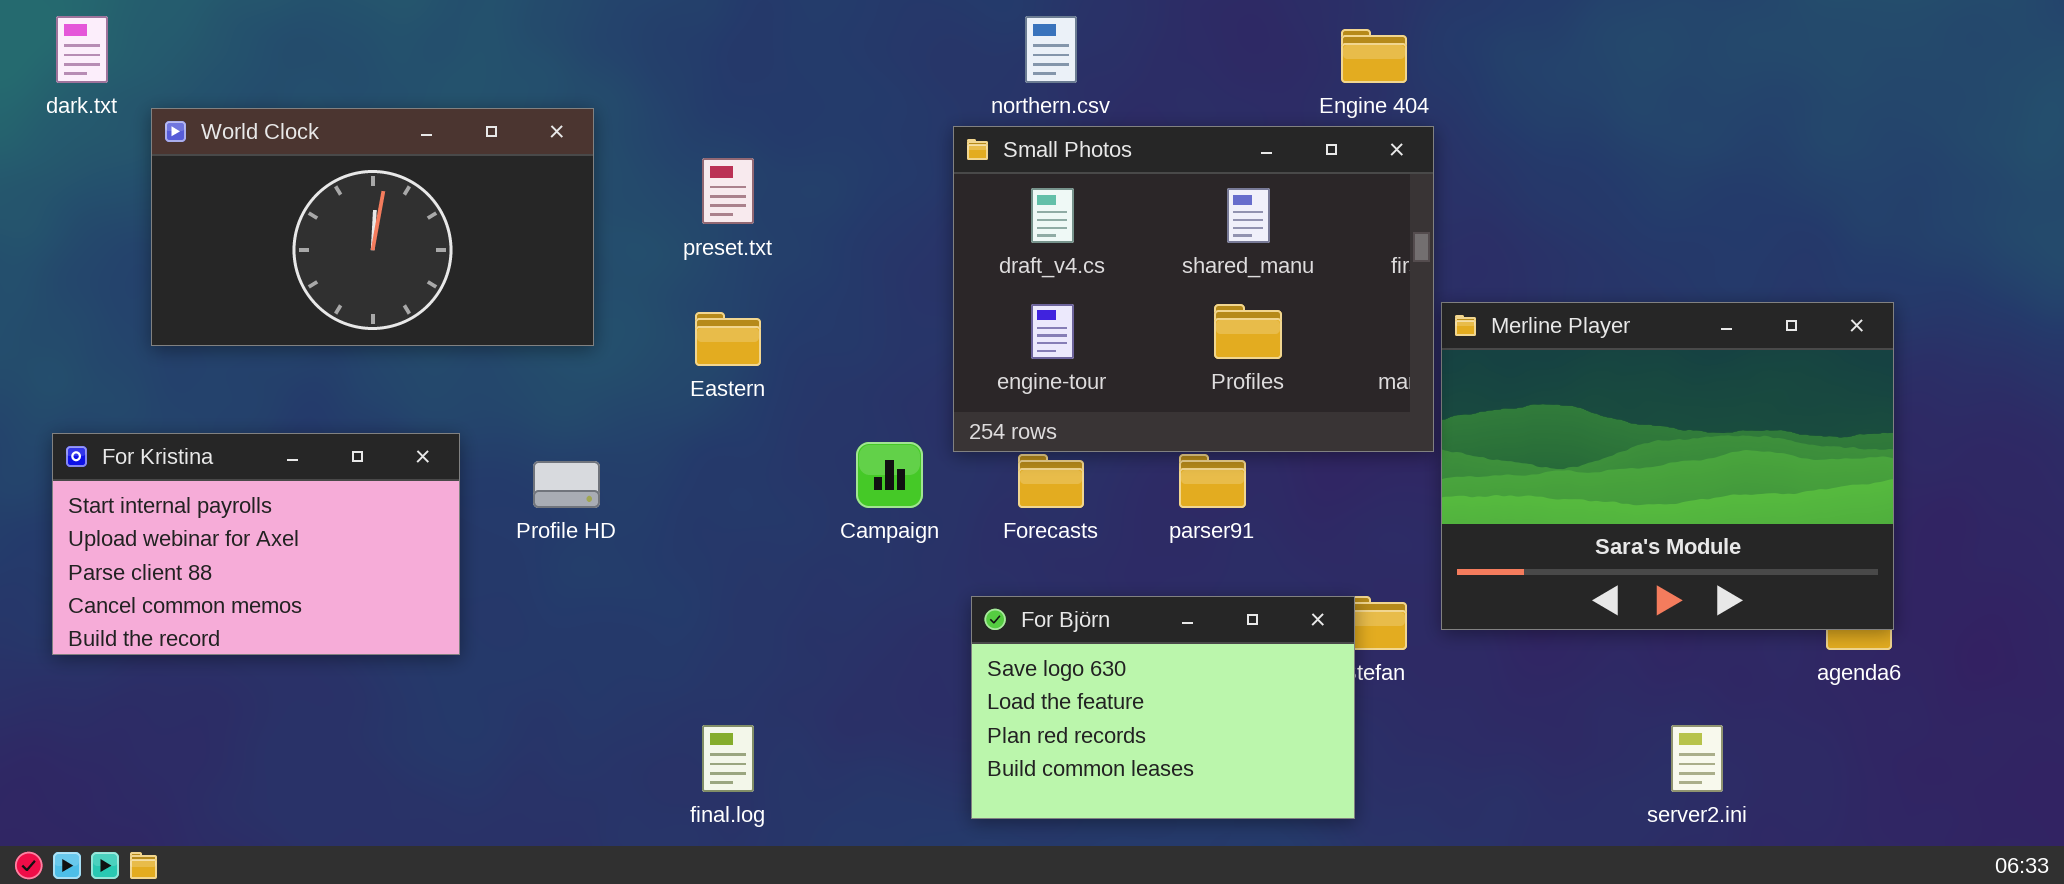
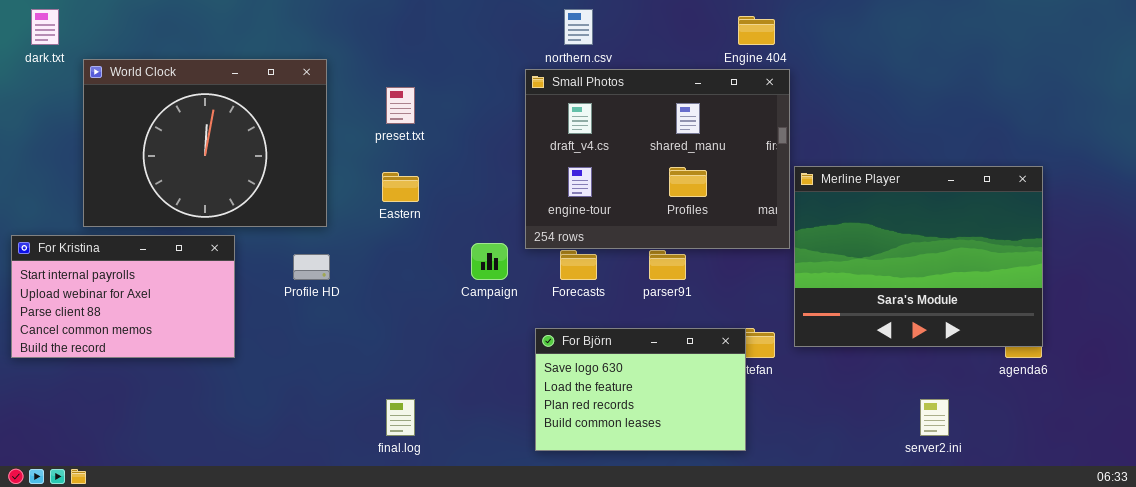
World Clock: [151,108,594,346] -> [83,59,327,227], resized
For Kristina: [52,433,460,655] -> [11,235,235,358], moved

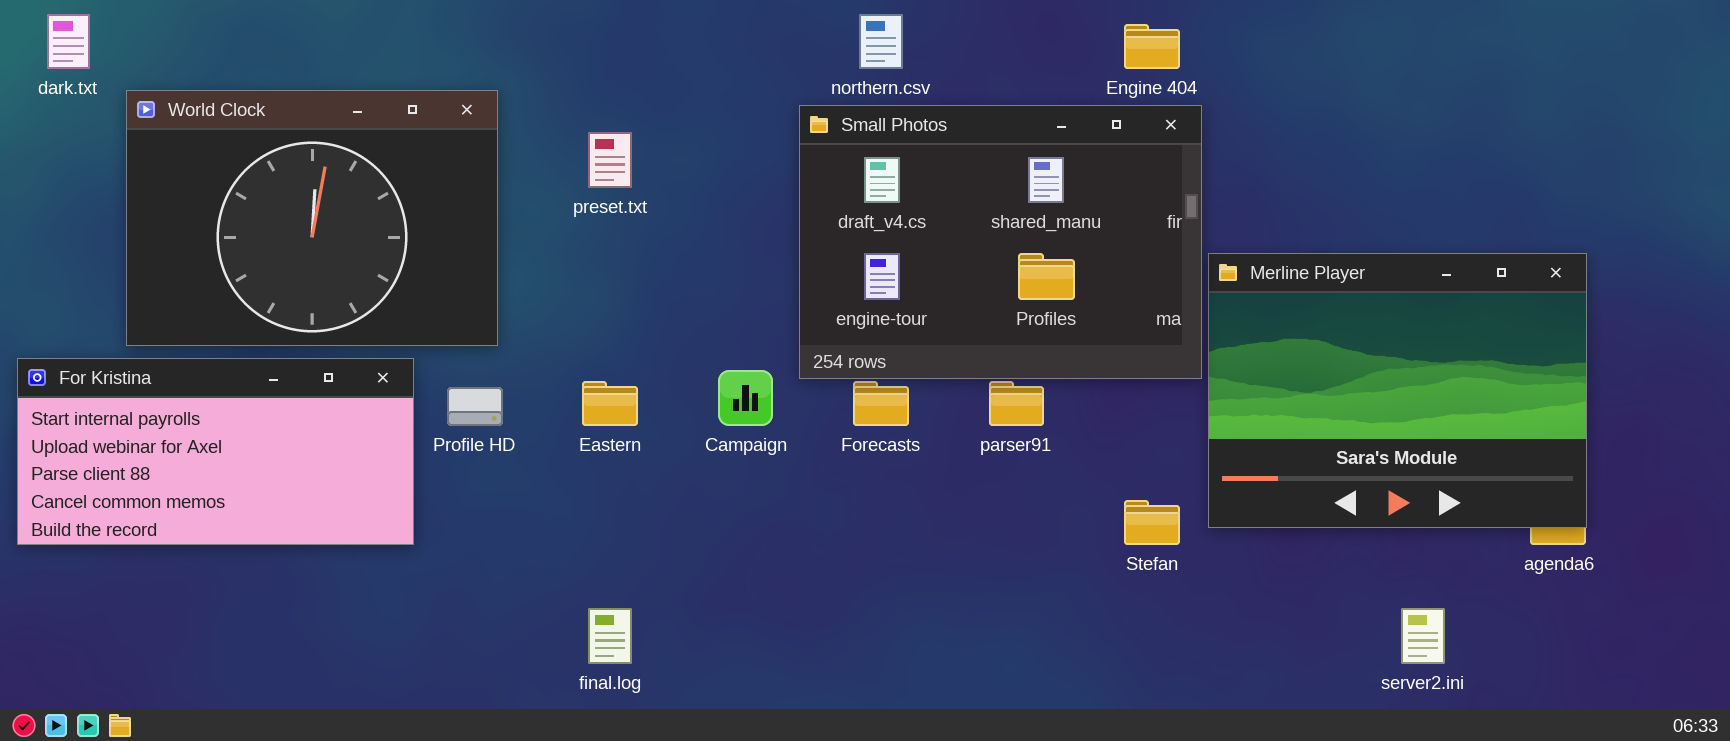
Eastern: [382,172,419,202] -> [582,381,638,426], moved
For Kristina: [11,235,235,358] -> [17,358,414,545], resized
For Björn: [535,328,746,451] -> none, closed

